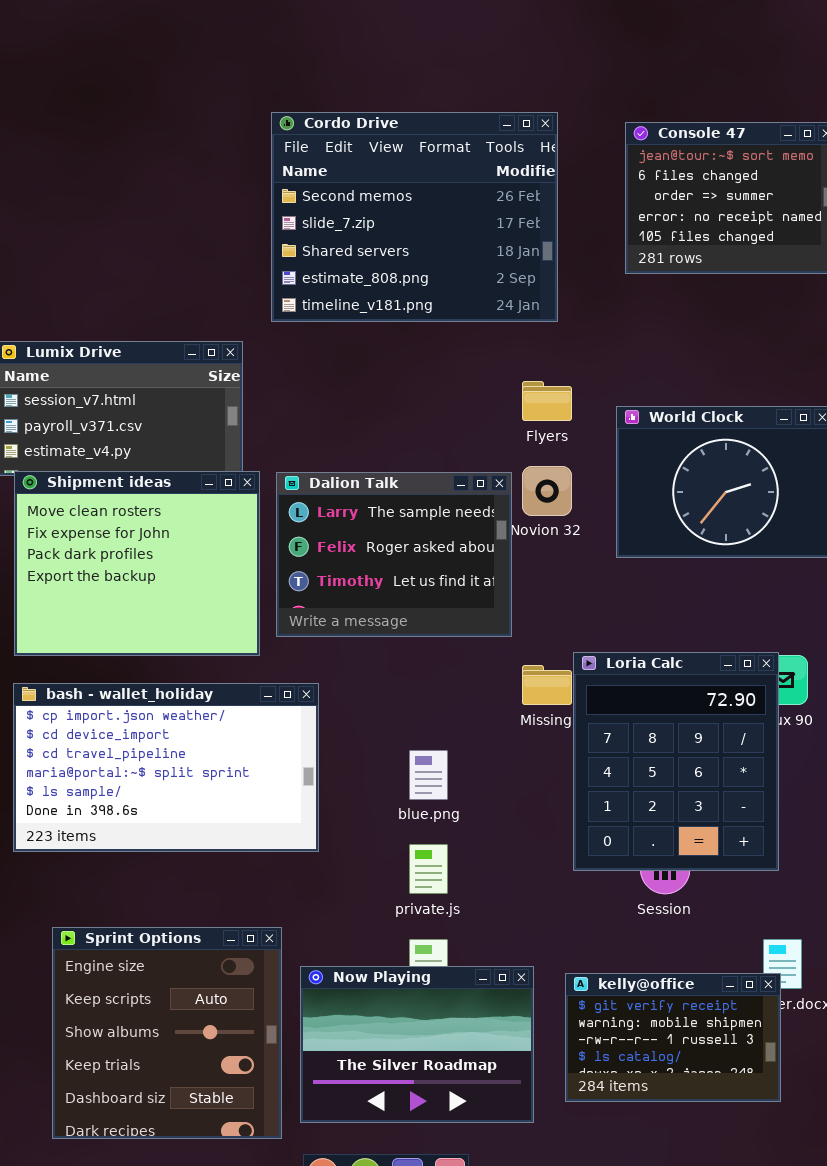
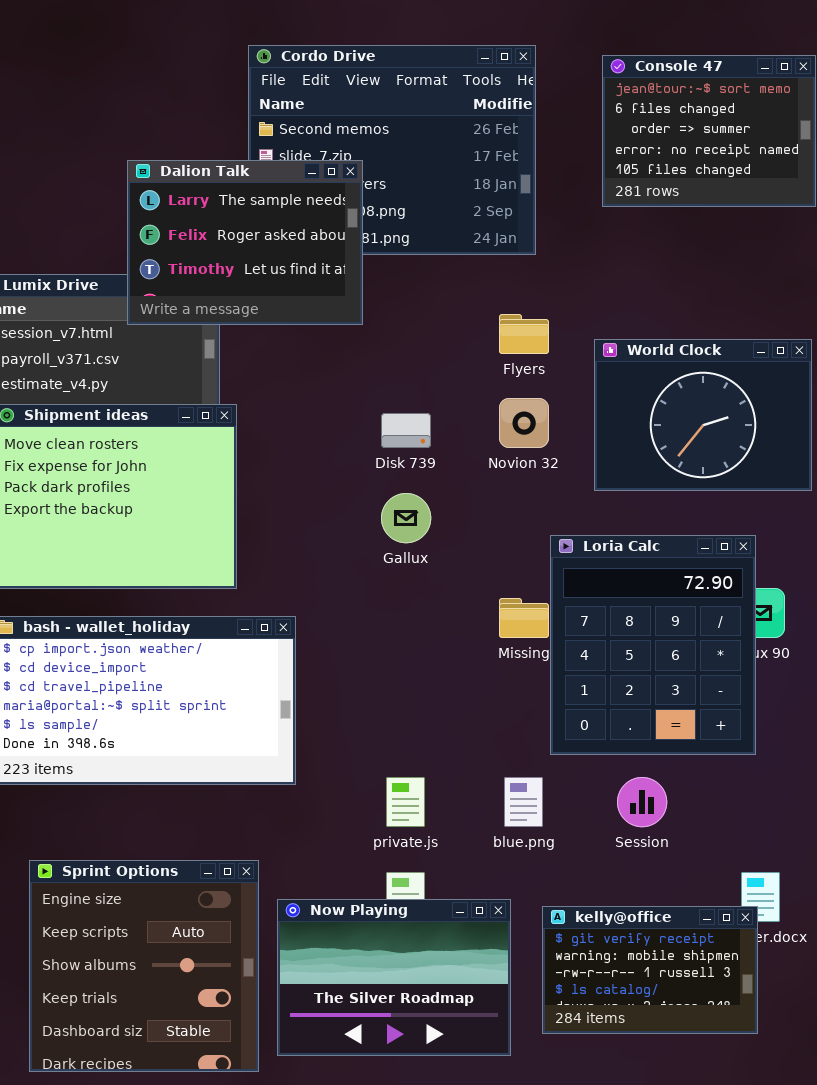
Dalion Talk: [276,472,512,637] -> [127,160,363,325], moved
Loria Calc: [573,652,779,871] -> [550,535,756,755], moved
blue.png: [409,750,448,800] -> [504,777,543,827], moved

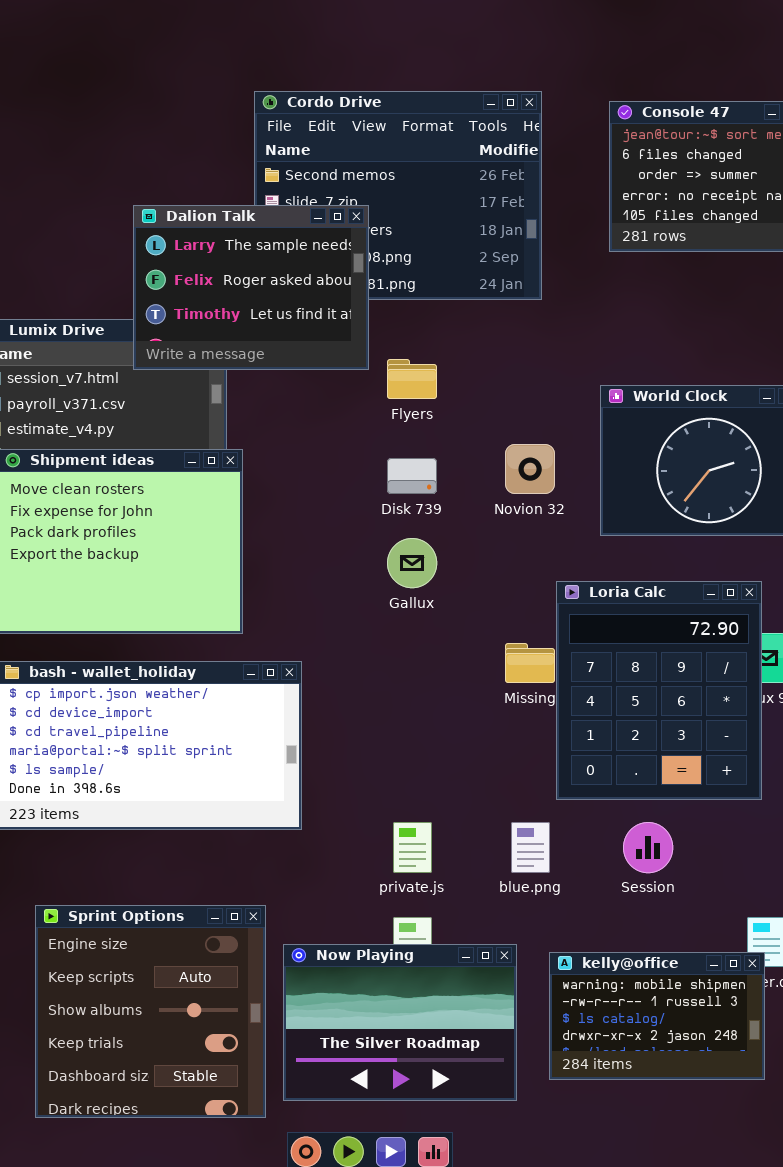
Flyers: [499,314,549,354] -> [387,359,437,399], moved
kelly@office: [542,906,758,1034] -> [549,952,765,1080], scrolled down 1 row

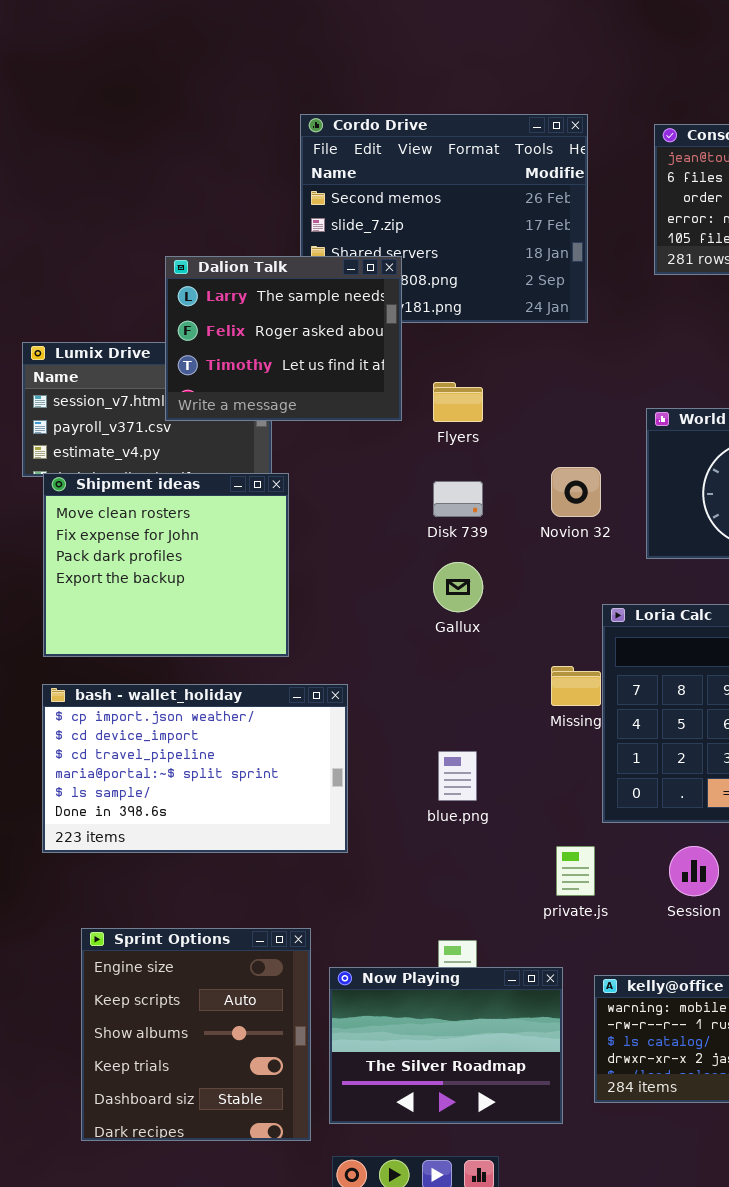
Dalion Talk: [133,205,369,370] -> [165,256,402,421], moved
private.js: [393,822,432,873] -> [556,846,595,896], moved
blue.png: [511,822,550,873] -> [438,751,477,801], moved

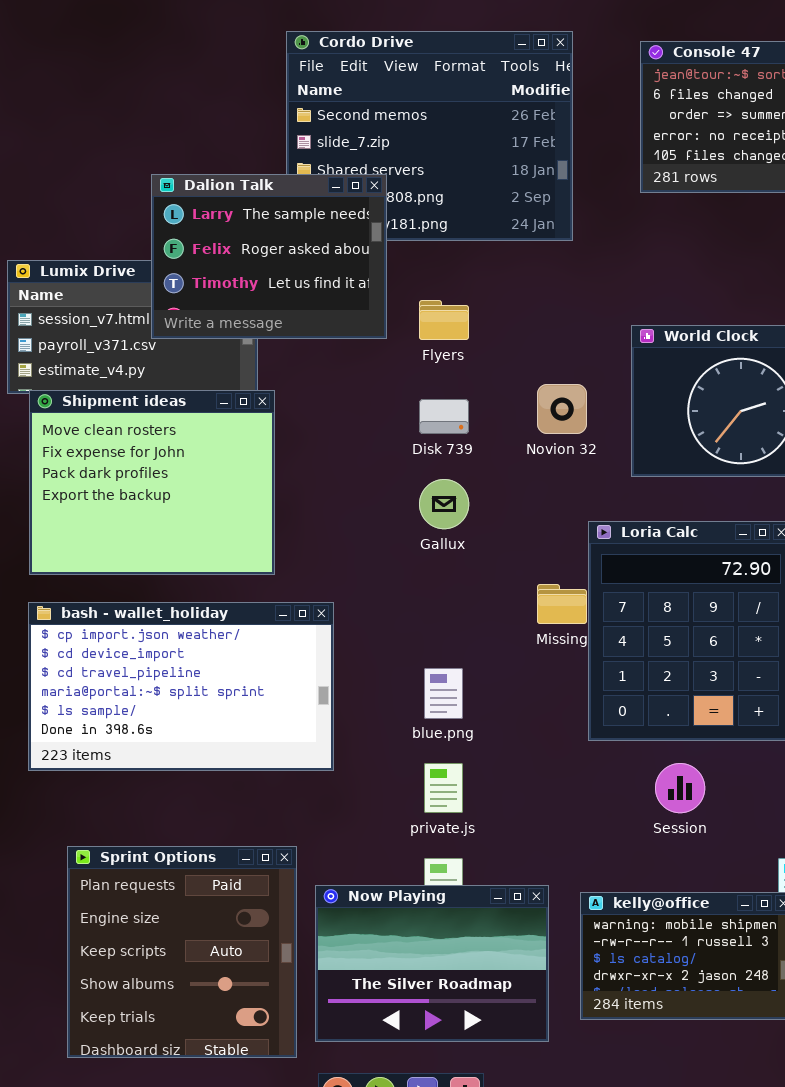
private.js: [556,846,595,896] -> [424,763,463,813], moved
Sprint Options: [81,928,311,1141] -> [67,846,297,1058], scrolled up 1 row

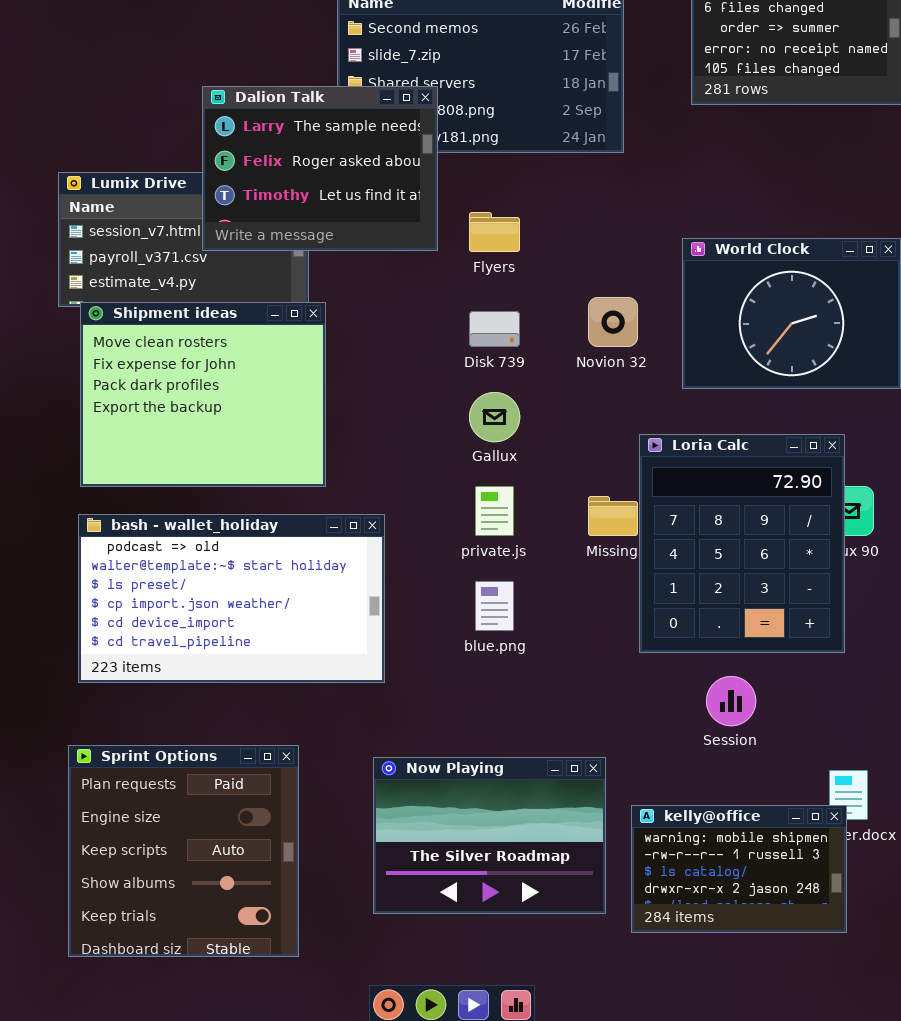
bash - wallet_holiday: [28,602,334,771] -> [78,514,385,683], scrolled up 3 rows
private.js: [424,763,463,813] -> [475,486,514,536], moved
Sprint Options: [67,846,297,1058] -> [68,745,299,957], moved
Now Playing: [315,885,549,1042] -> [373,757,606,914], moved

